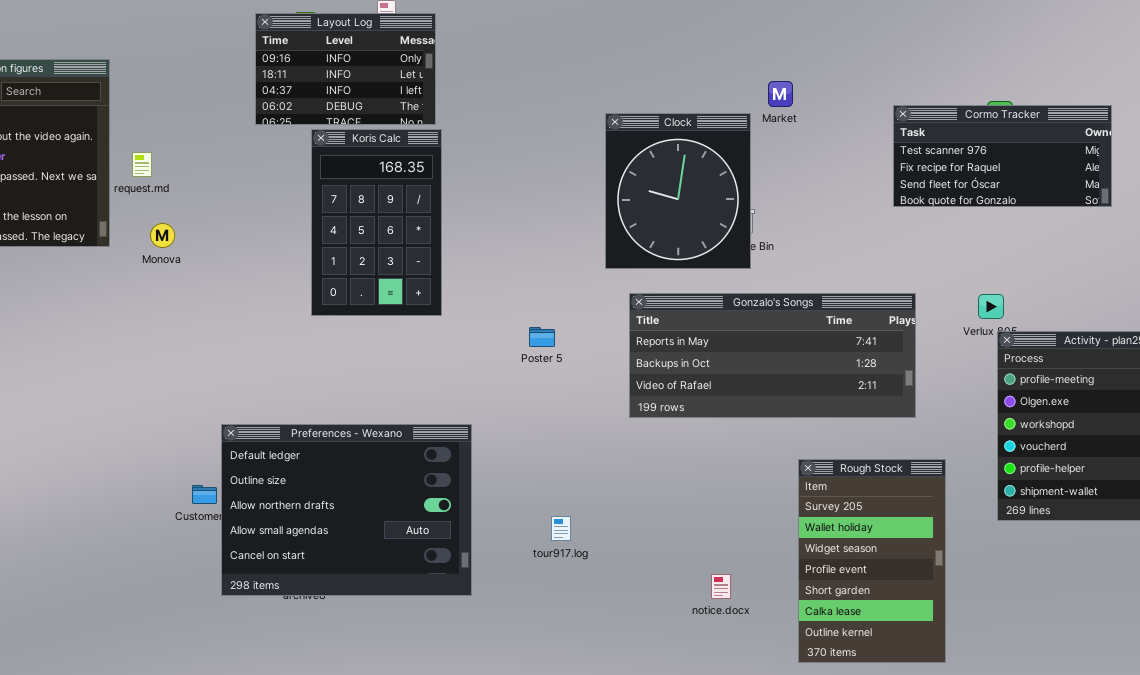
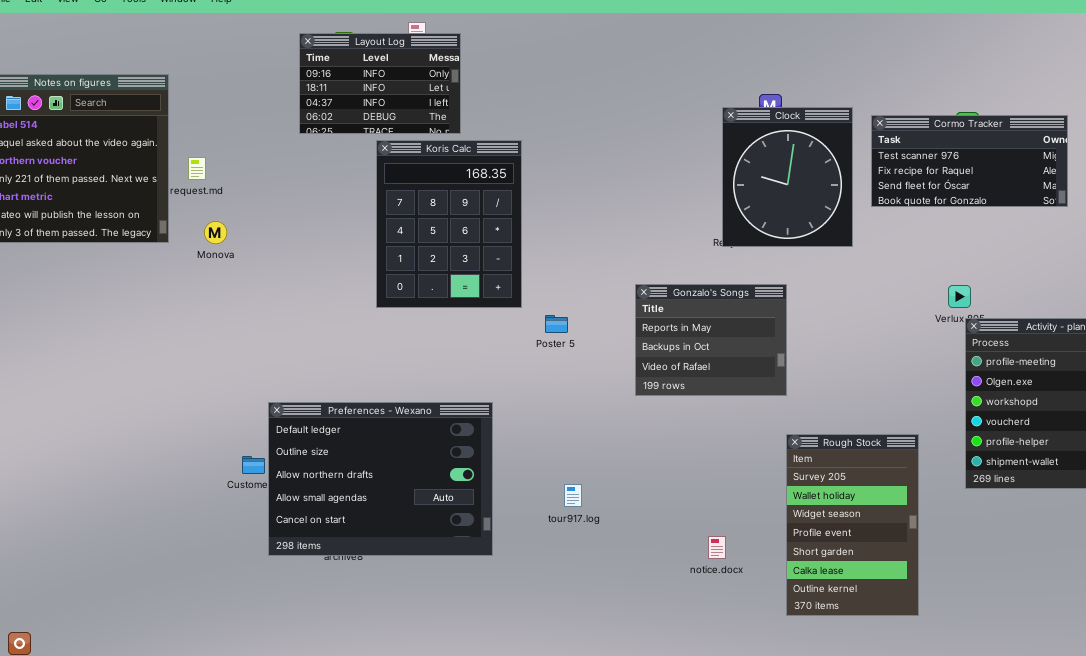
Clock: [605,113,751,269] -> [722,107,853,247], moved
Koris Calc: [311,129,442,316] -> [376,140,522,308], moved, resized
Gonzalo's Songs: [629,293,916,418] -> [635,284,787,396], resized

